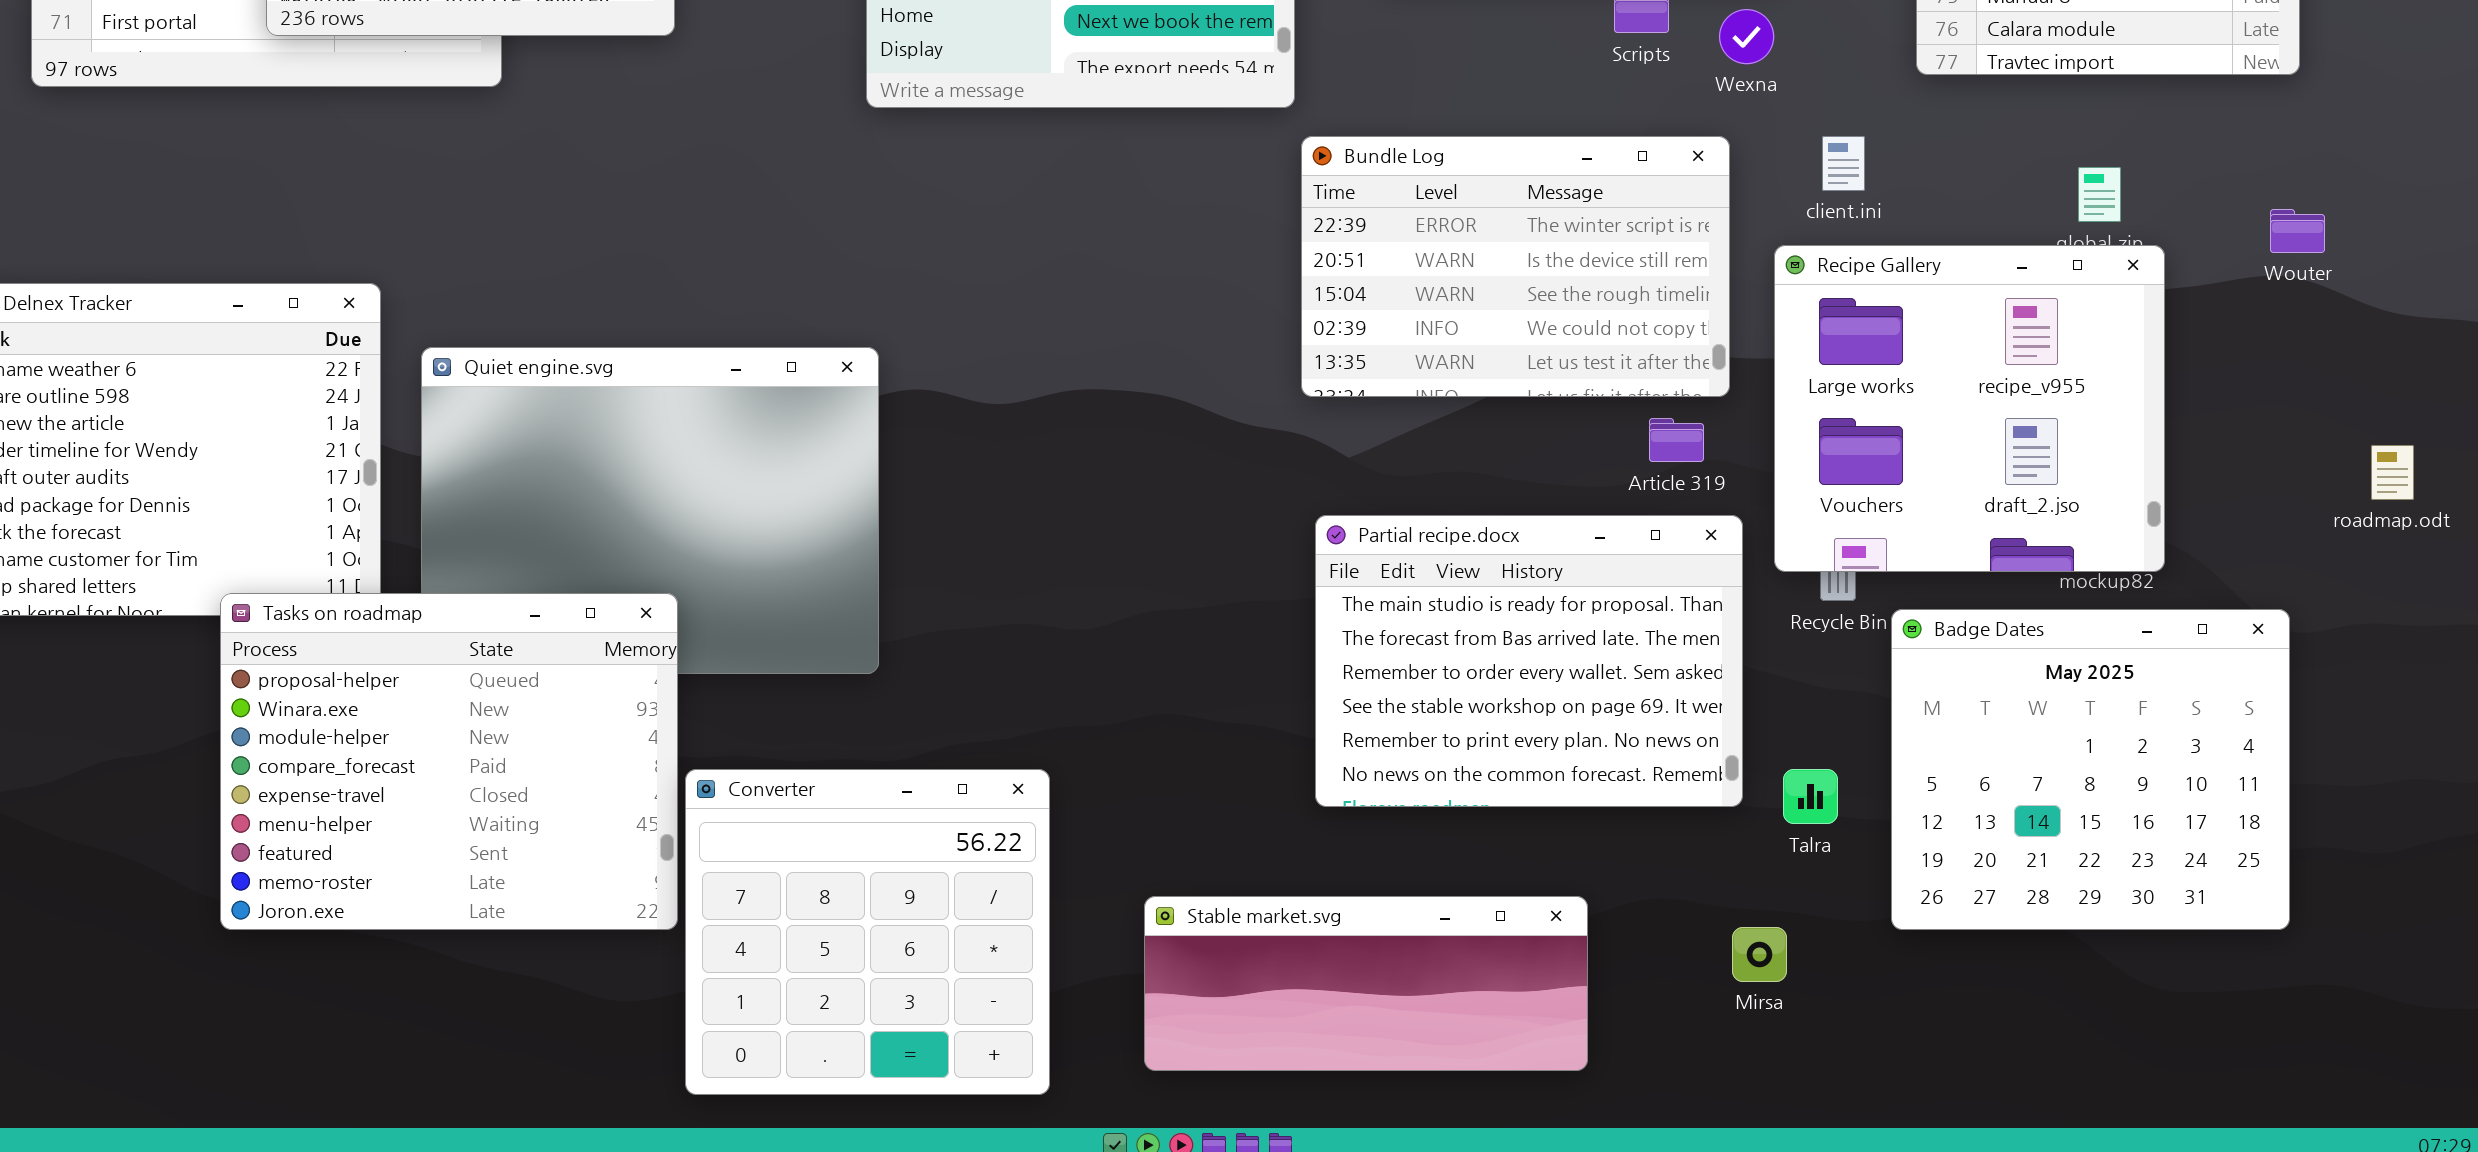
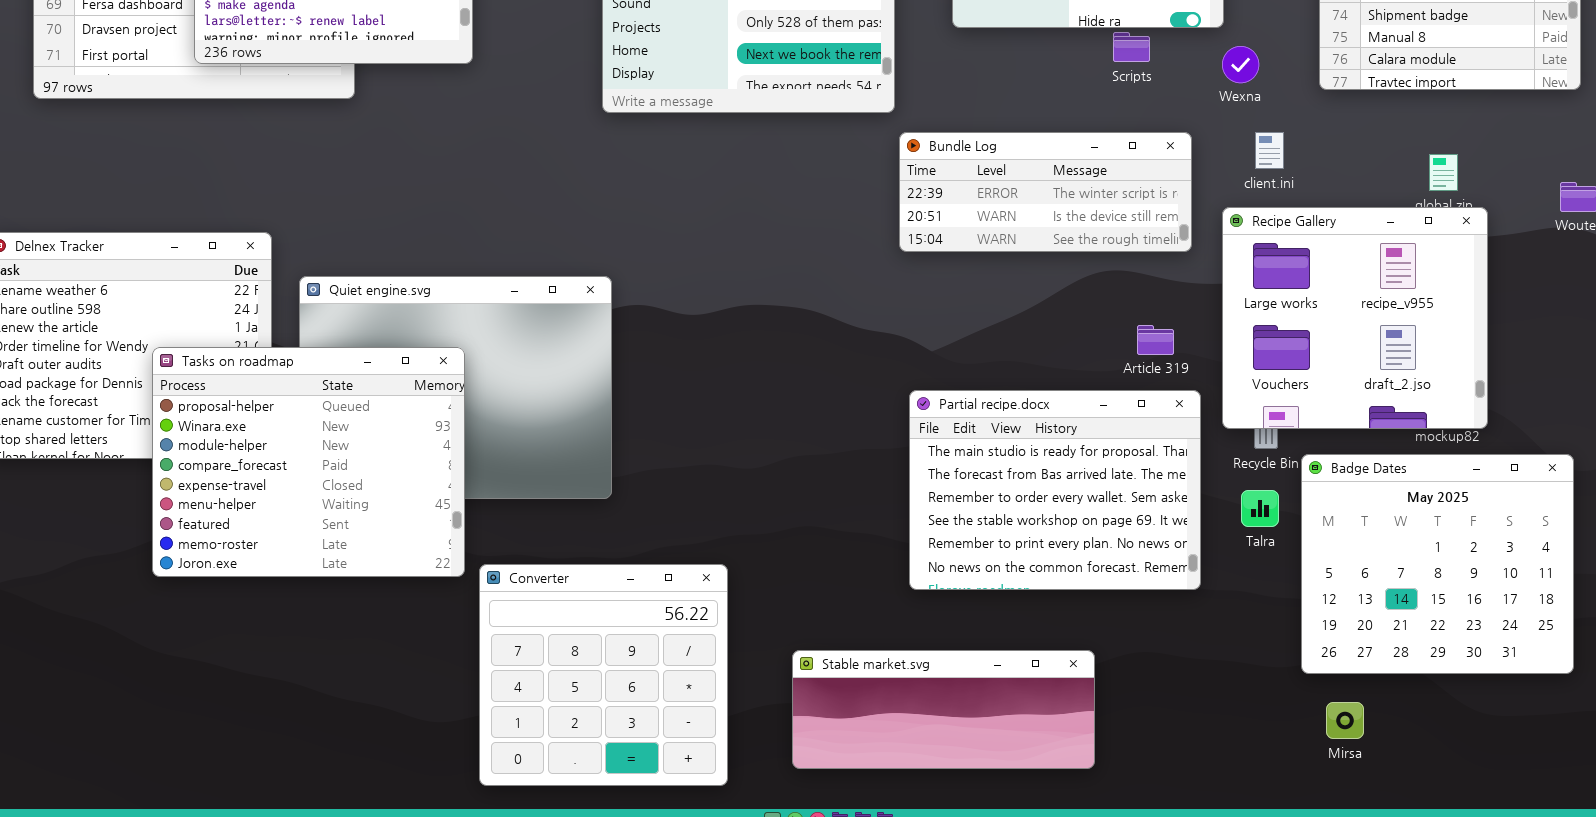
Wexna: [1719,9,1774,64] -> [1222,46,1259,83], moved
Bundle Log: [1301,136,1730,397] -> [899,132,1192,252], resized
Tasks on roadmap: [220,593,678,930] -> [152,347,465,577], moved
Talra: [1783,769,1838,824] -> [1241,490,1279,527], moved
Mirsa: [1732,927,1787,982] -> [1326,702,1364,739], moved

